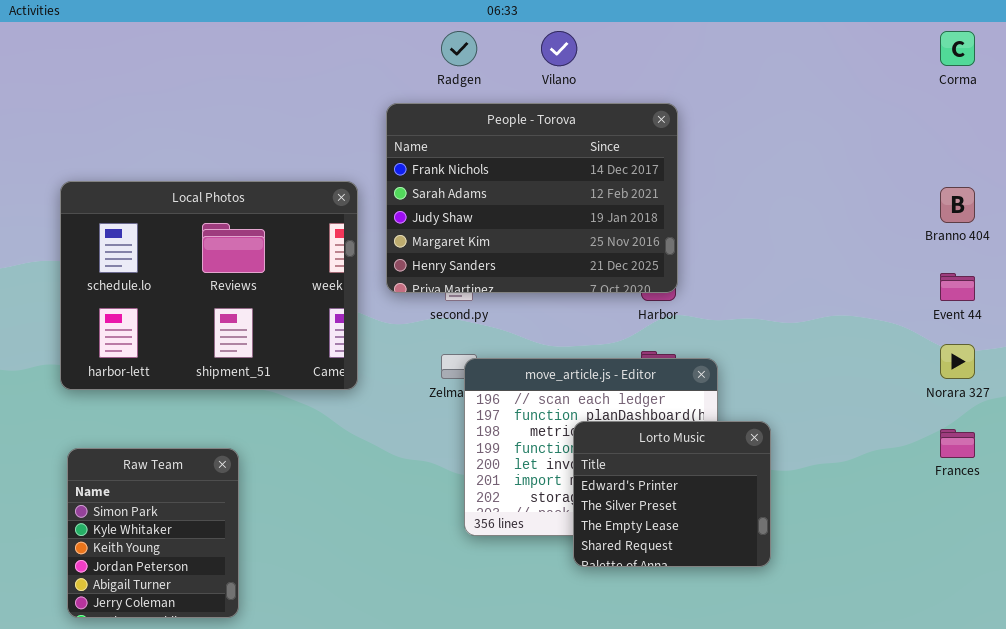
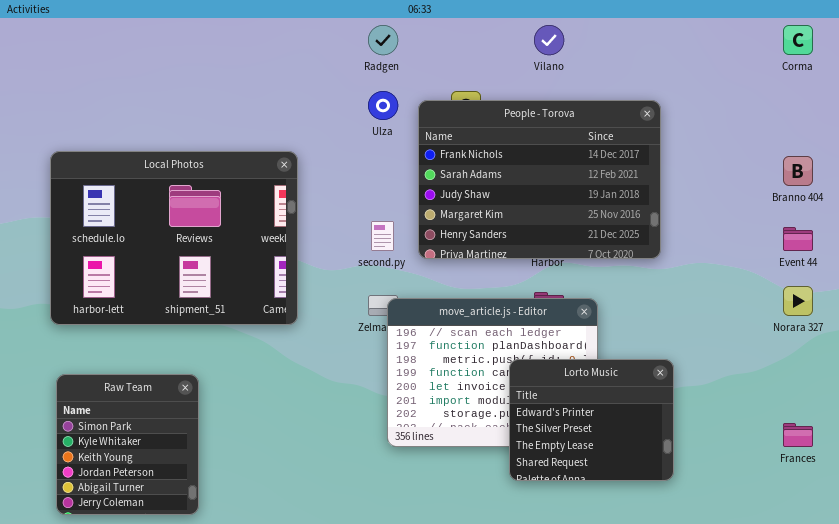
Vilano: [541,31,577,66] -> [534,25,564,55], moved
People - Torova: [386,103,678,293] -> [418,100,661,259], moved
Lorto Music: [573,421,771,567] -> [509,359,674,481], moved
Frances: [940,429,975,458] -> [783,423,813,447], moved

